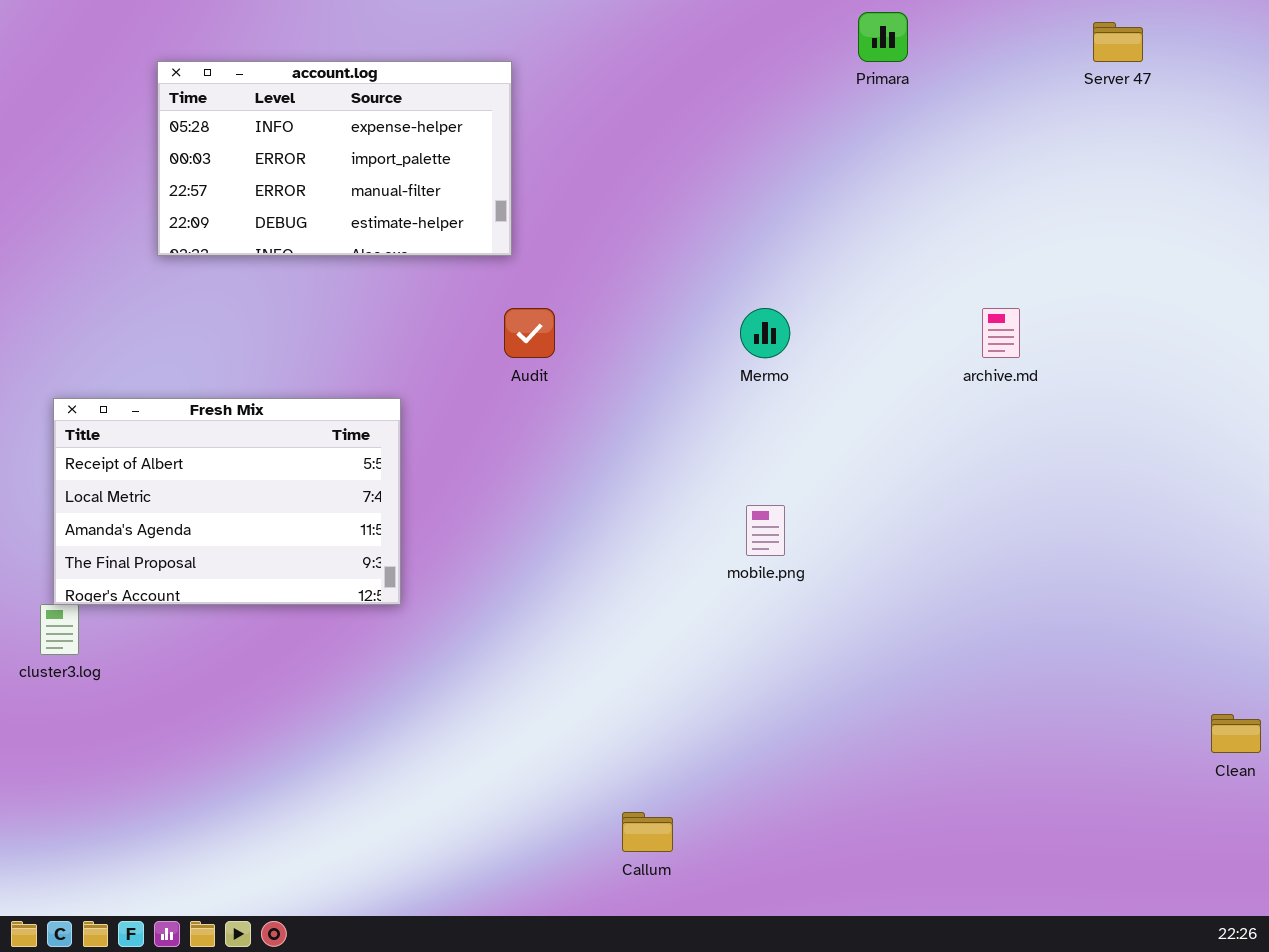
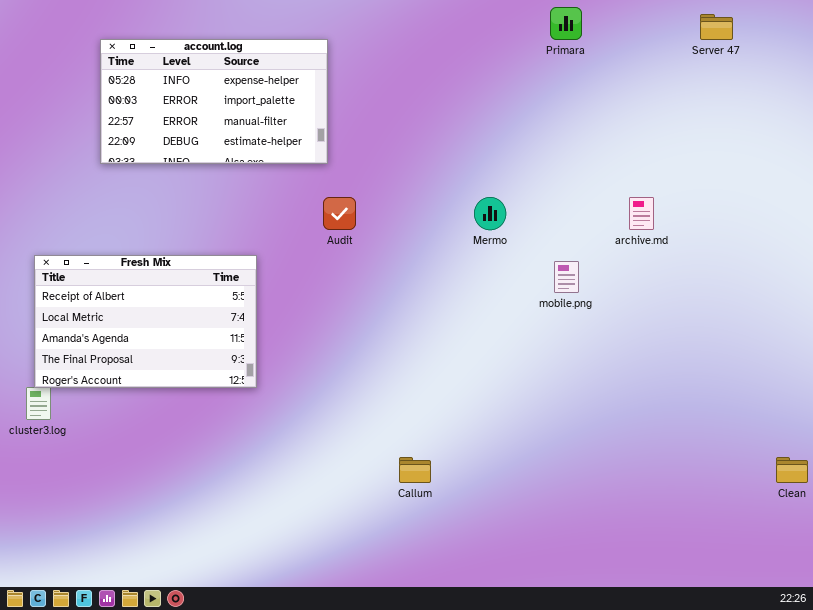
mobile.png: [746,505,785,556] -> [554,261,579,293], moved
Callum: [622,812,673,852] -> [399,457,431,483], moved

